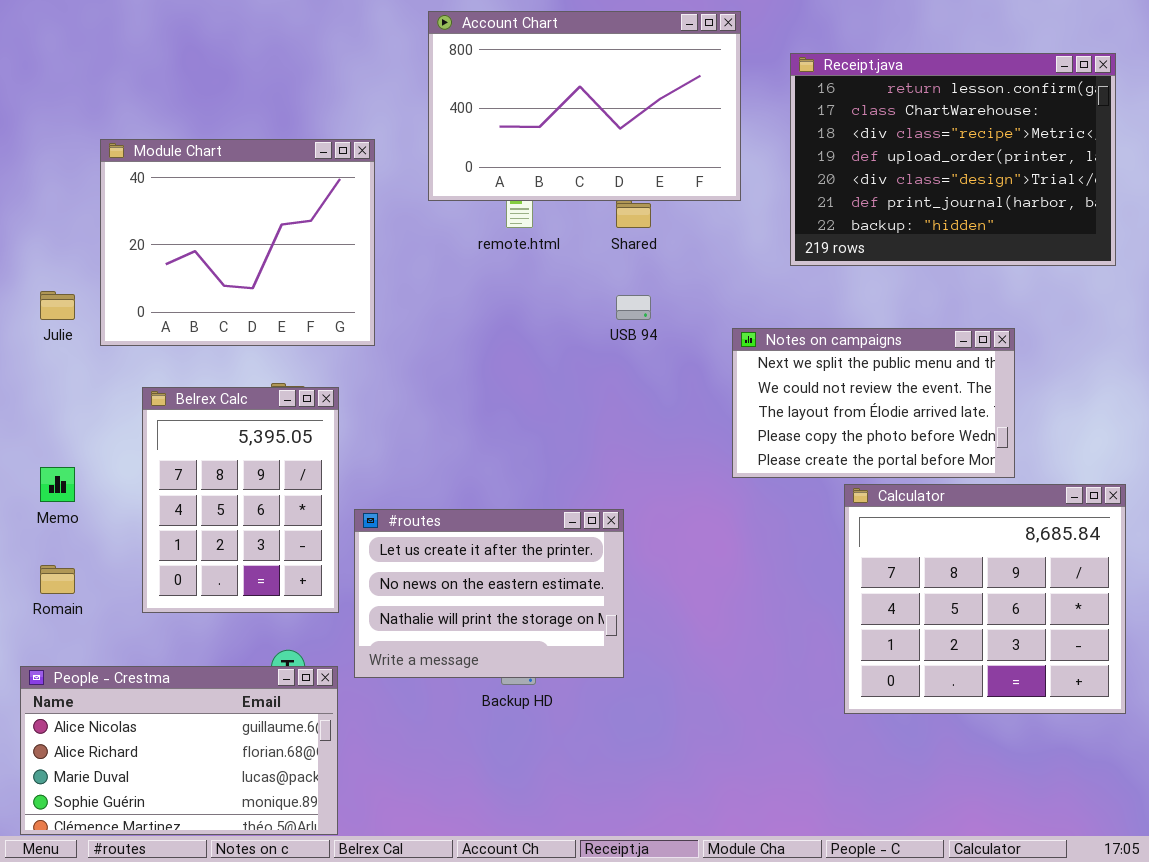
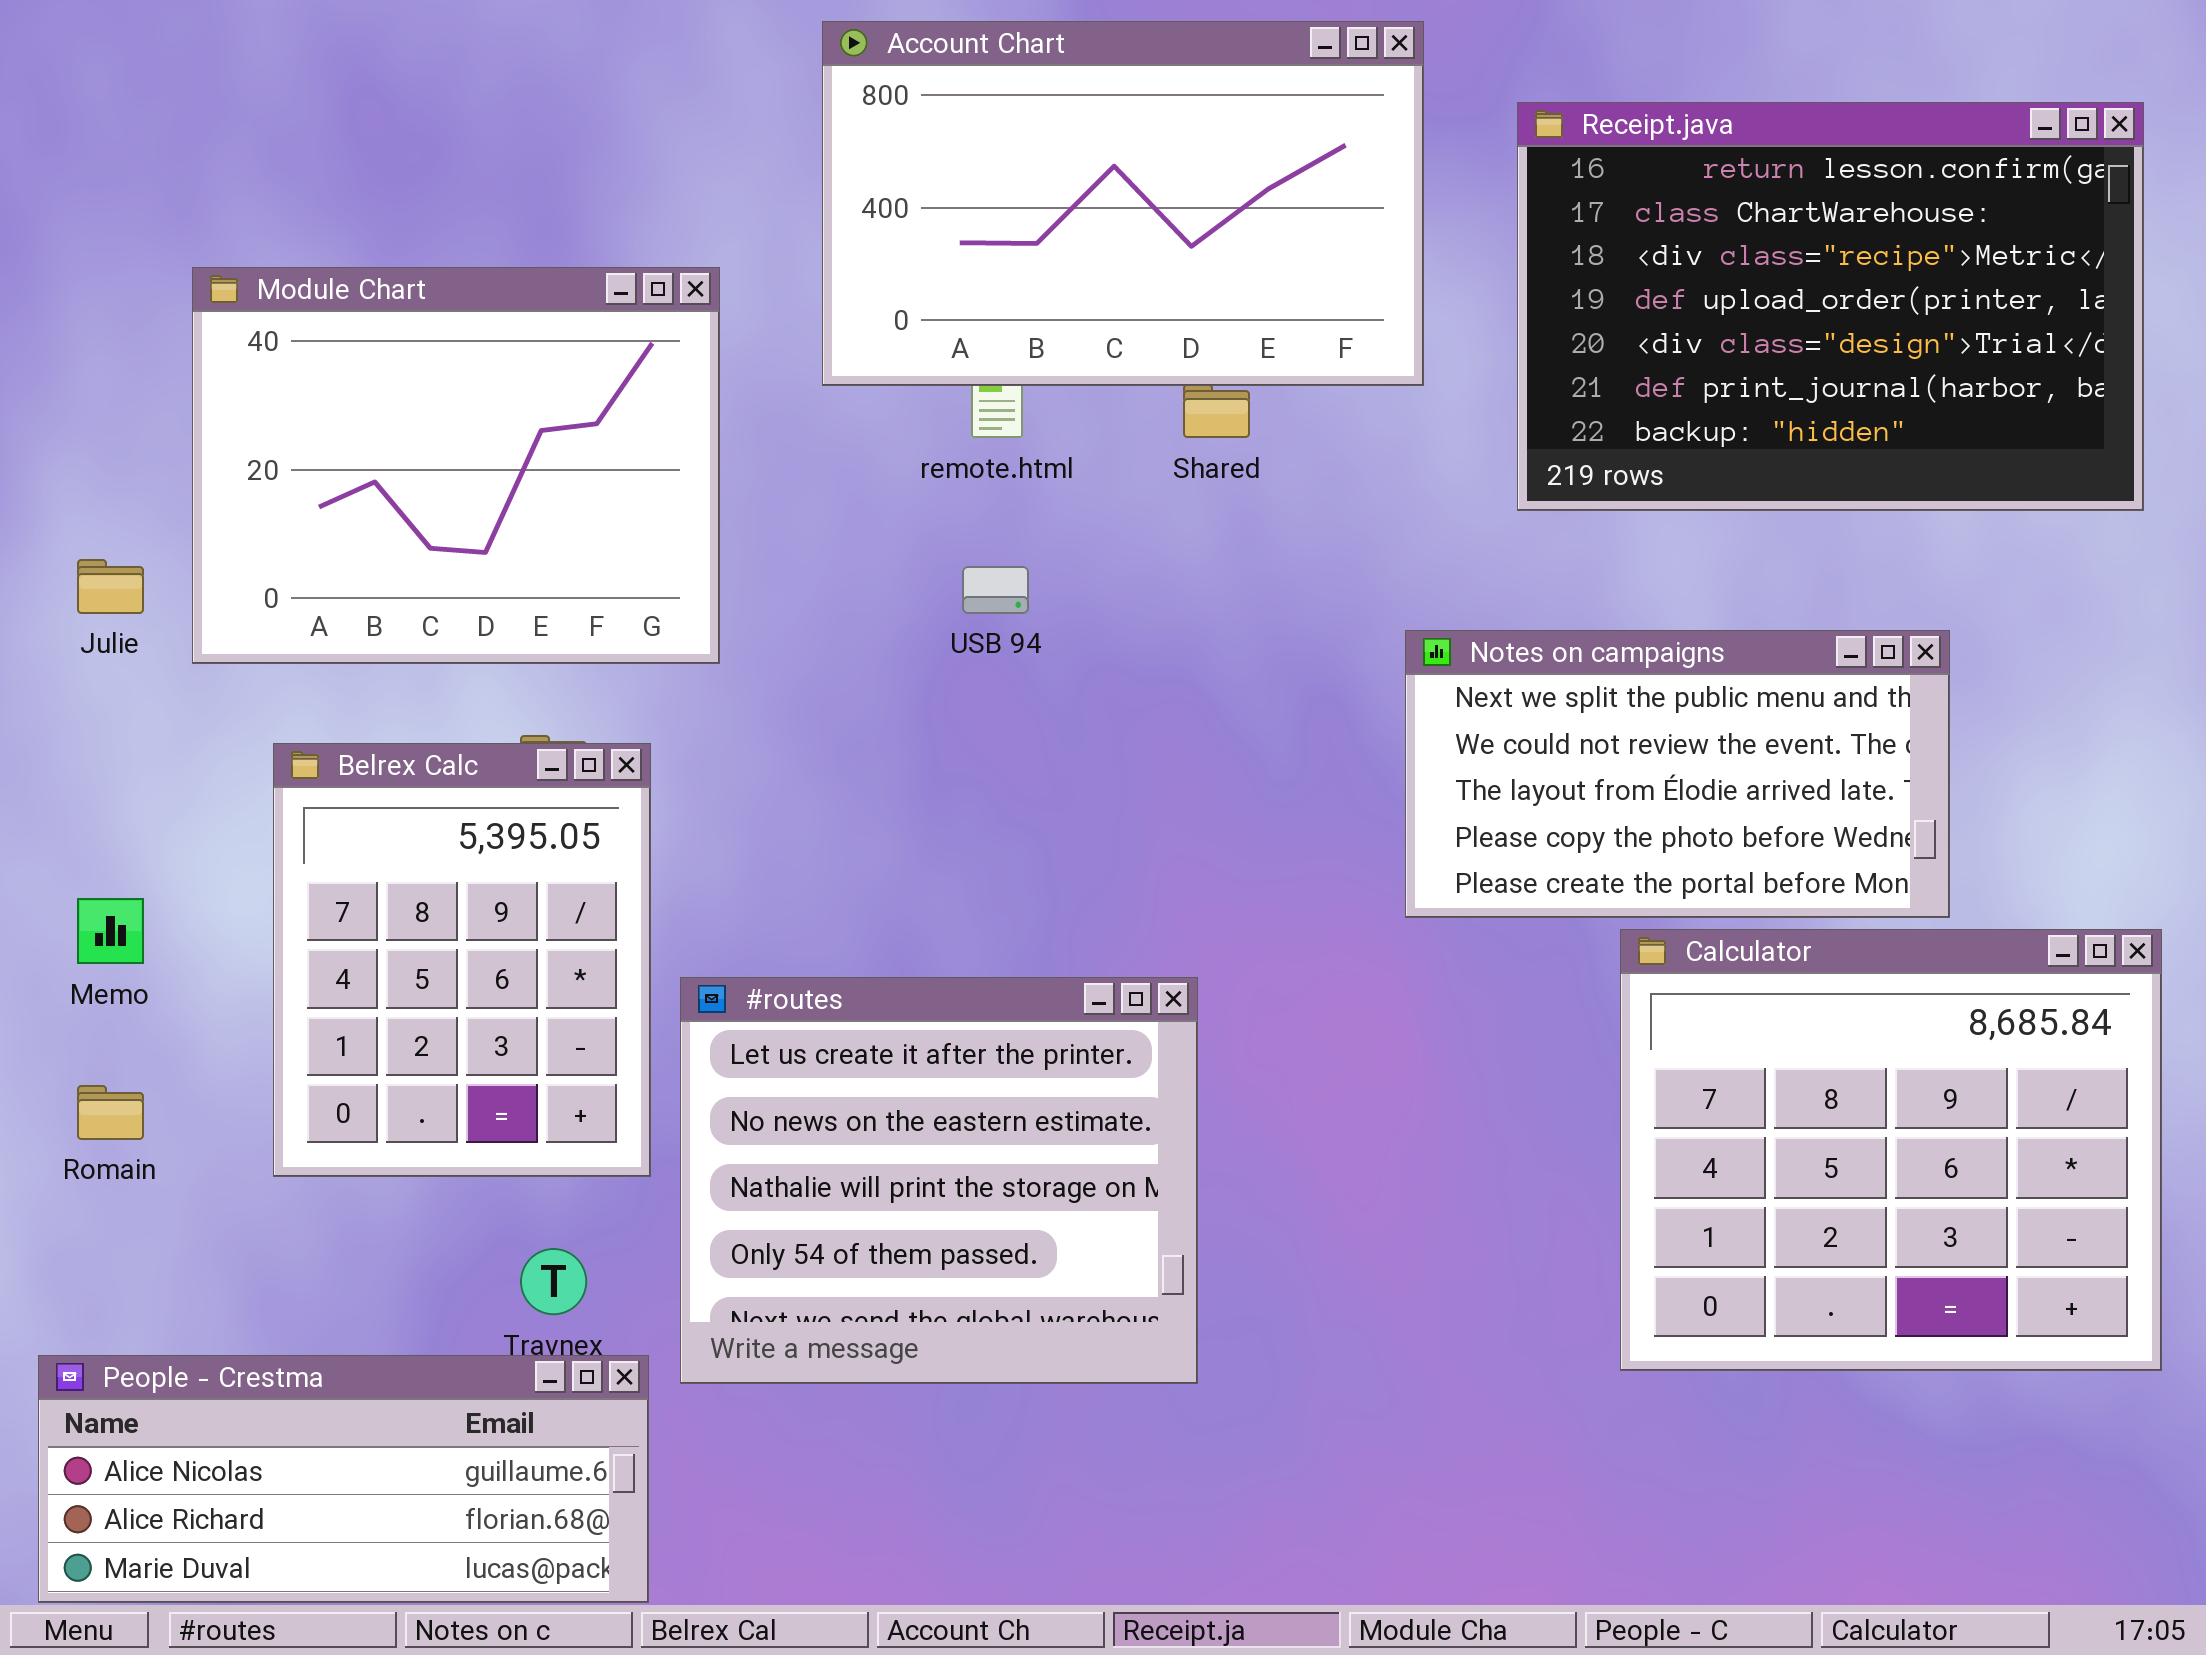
USB 94: [616,295,651,320] -> [962,566,1029,614], moved
#routes: [354,509,624,678] -> [680,977,1198,1384], resized
People - Crestma: [20,666,338,835] -> [38,1355,649,1603], resized

